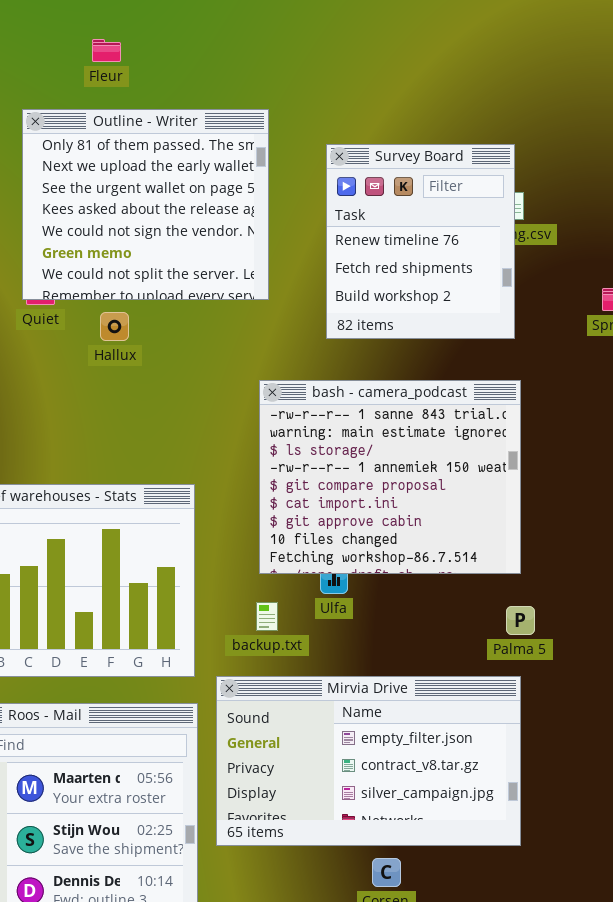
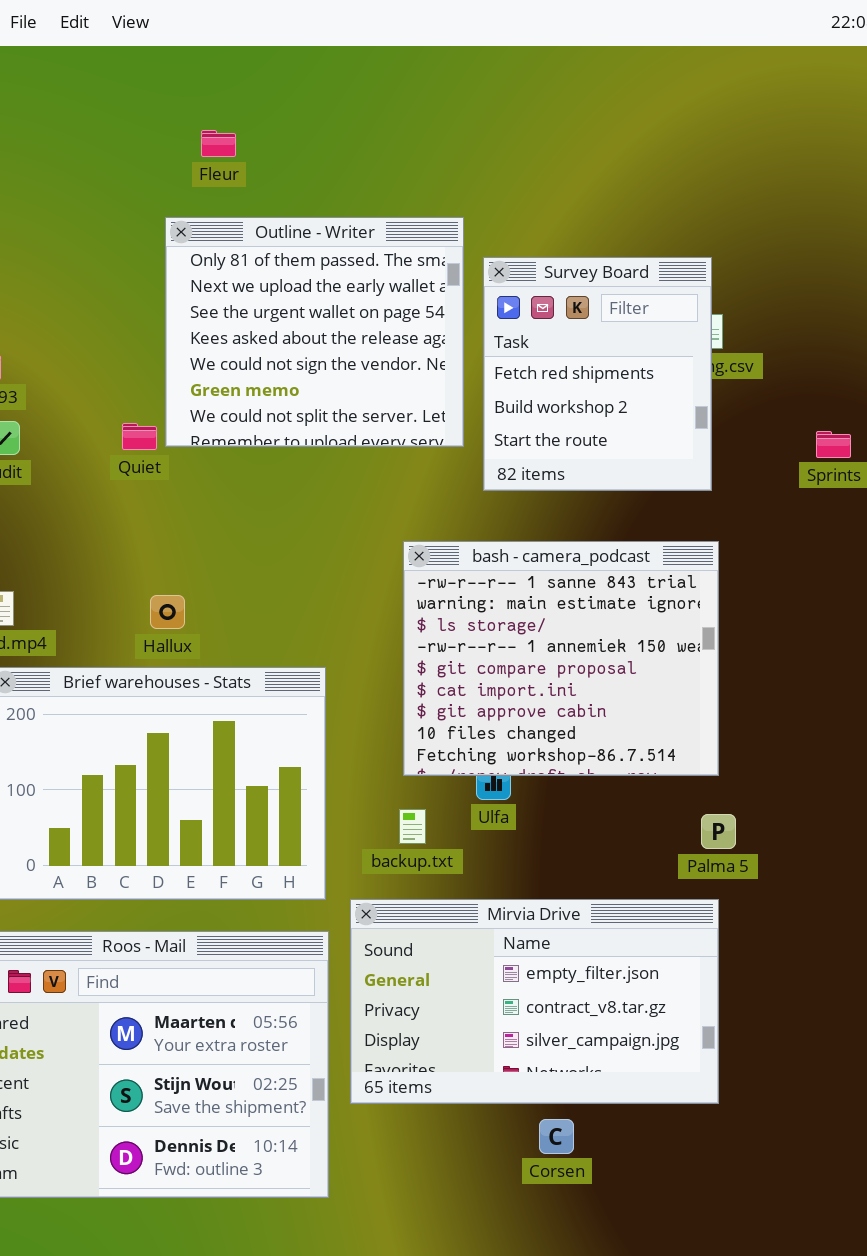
Outline - Writer: [22,109,269,300] -> [165,217,464,447], moved
Survey Board: [326,144,515,339] -> [483,257,712,491], scrolled down 1 row
Hallux: [100,312,129,341] -> [150,595,185,629], moved

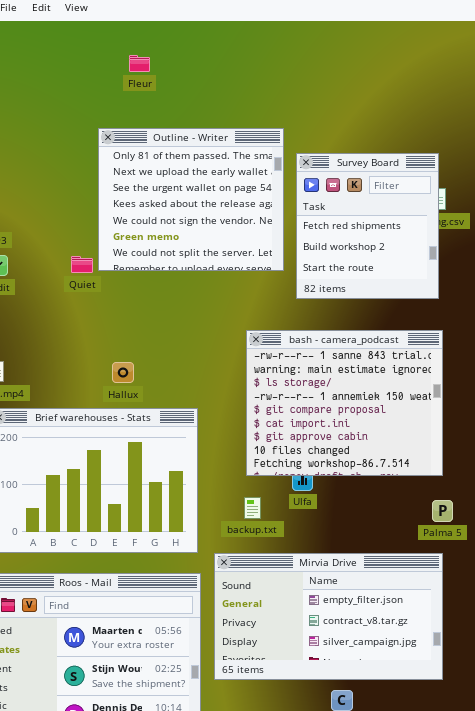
Fleur: [201,130,236,157] -> [129,55,150,72], moved
Hallux: [150,595,185,629] -> [112,362,134,383], moved

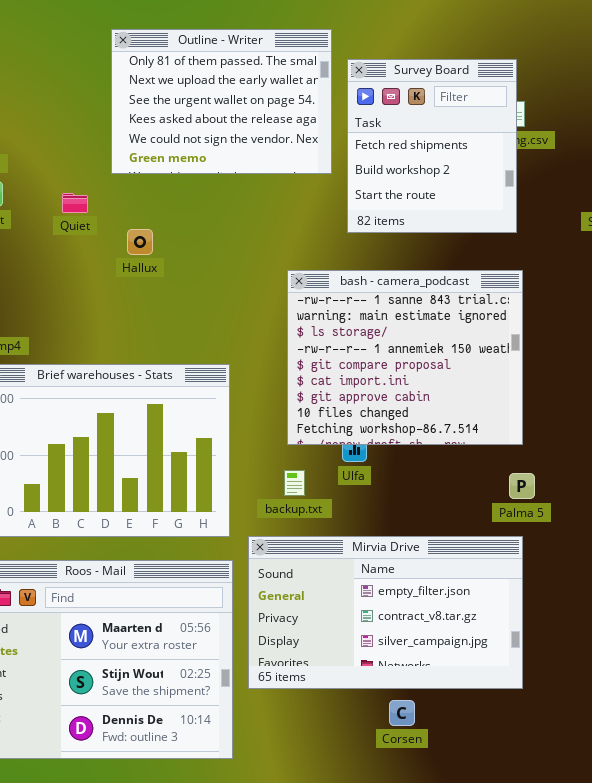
Outline - Writer: [98,128,284,271] -> [111,29,332,174], resized
Quiet: [71,256,93,273] -> [62,193,88,213], moved
Hallux: [112,362,134,383] -> [127,229,153,255], moved

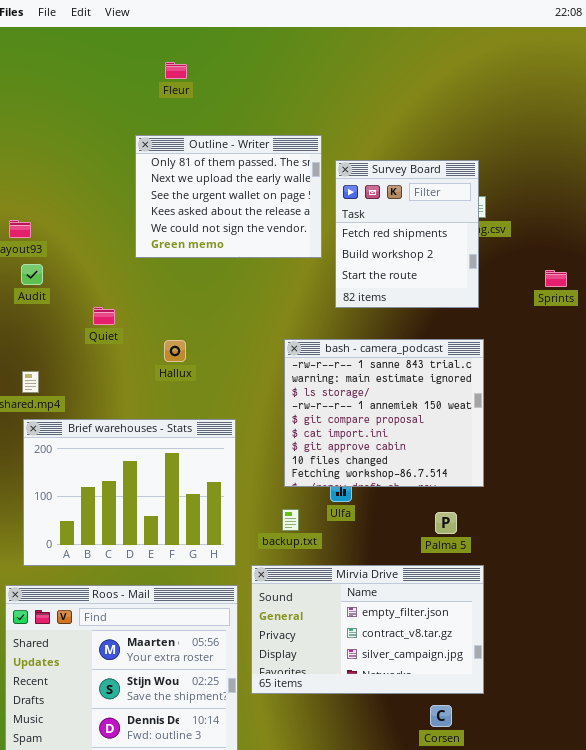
Quiet: [62,193,88,213] -> [93,307,115,325], moved
Hallux: [127,229,153,255] -> [164,340,186,362], moved
Palma 5: [509,473,535,499] -> [435,512,457,534], moved
Corsen: [389,700,415,726] -> [430,705,452,727], moved

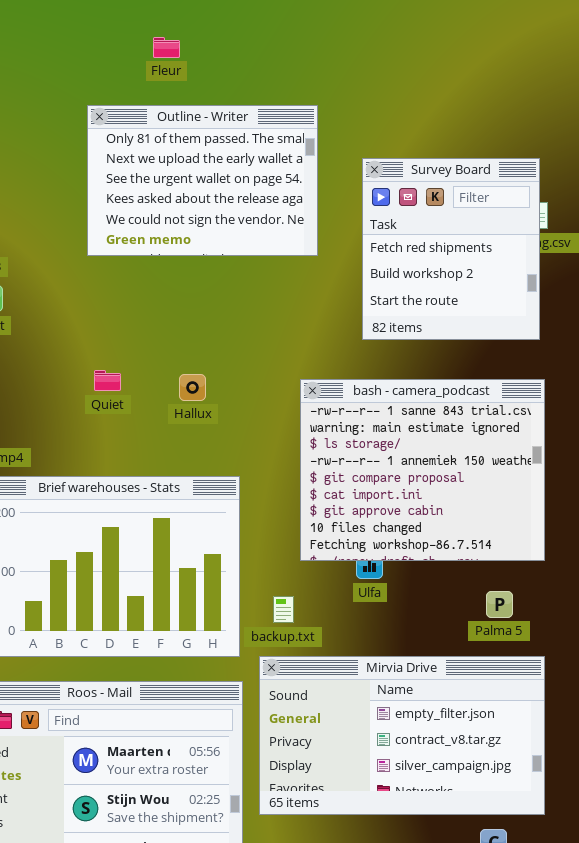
Outline - Writer: [135,135,322,258] -> [87,105,318,256], moved
Quiet: [93,307,115,325] -> [94,370,121,391], moved
Hallux: [164,340,186,362] -> [179,374,206,401], moved
backup.txt: [282,509,299,531] -> [273,596,294,623], moved

